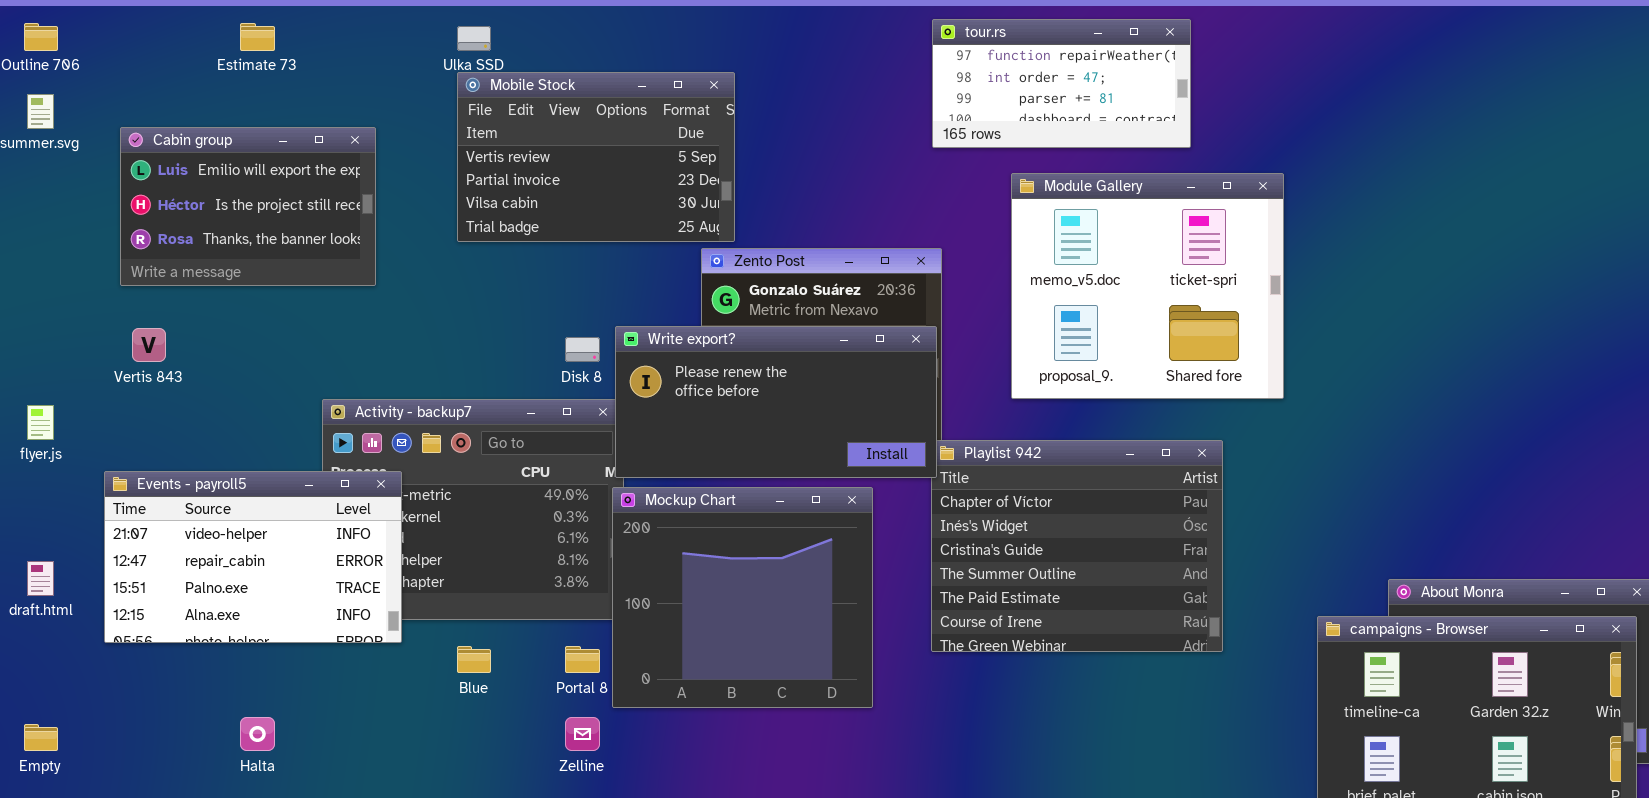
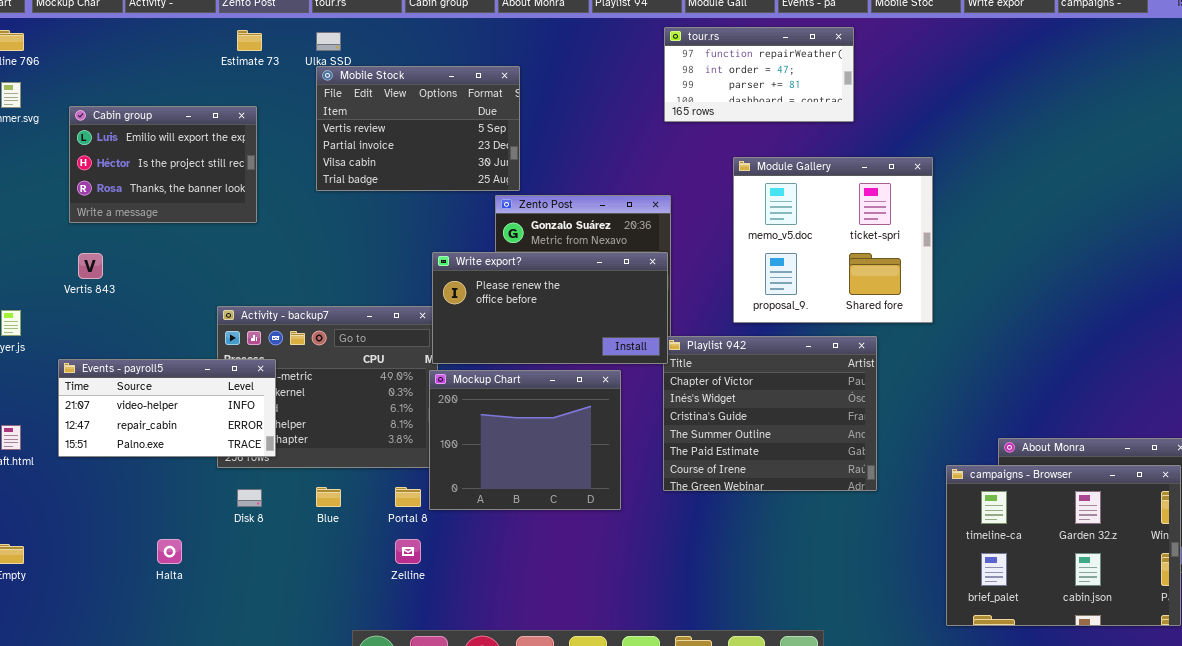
Estimate 73: [240,23,275,51] -> [237,30,262,51], moved
Module Gallery: [1011,173,1284,399] -> [733,157,933,323], moved
Disk 8: [565,337,600,362] -> [237,489,262,507], moved
Events - payroll5: [104,471,402,643] -> [58,359,276,457], resized
Mockup Chart: [612,487,873,708] -> [429,370,621,510], resized

